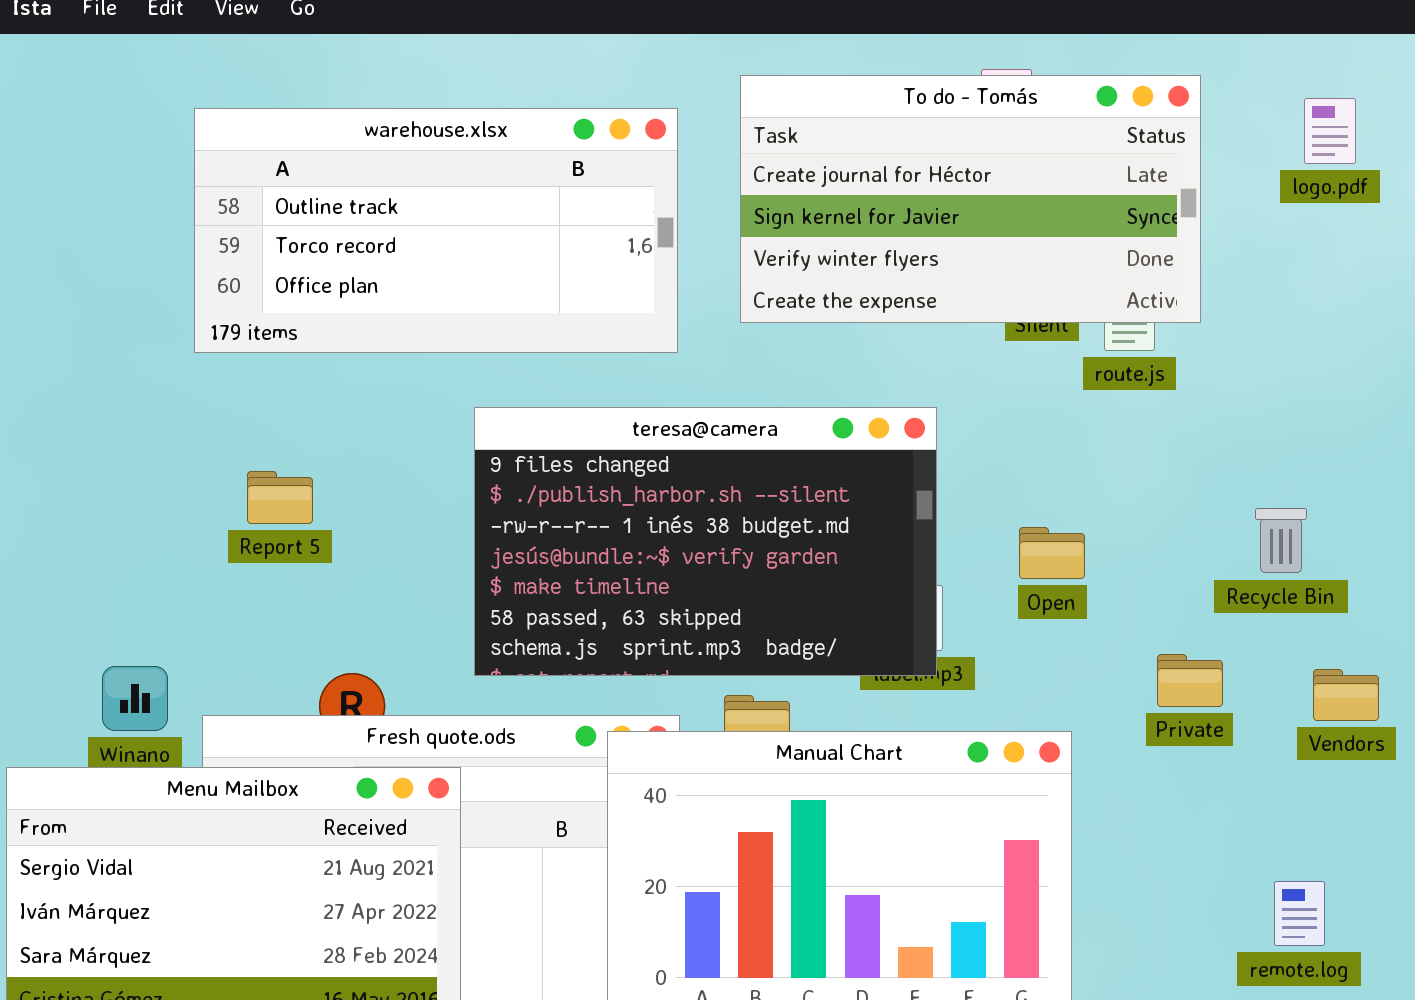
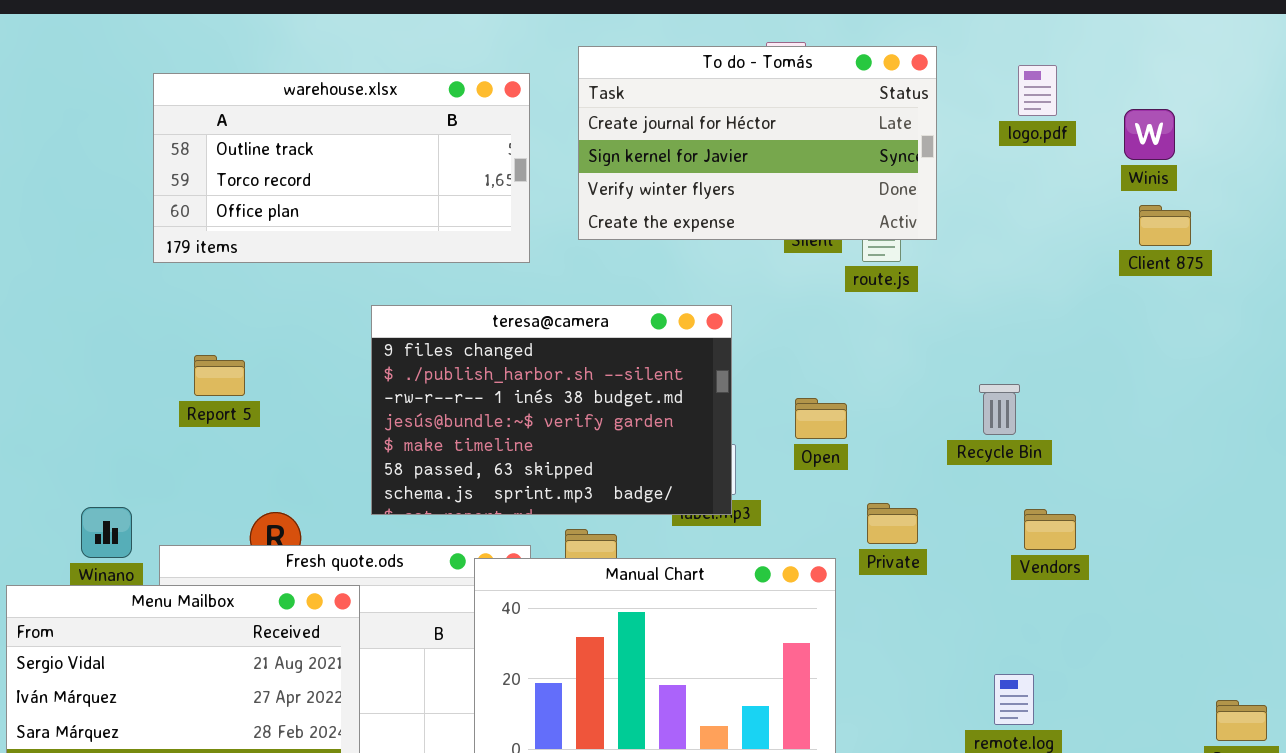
Private: [1157,654,1223,707] -> [867,503,918,544], moved

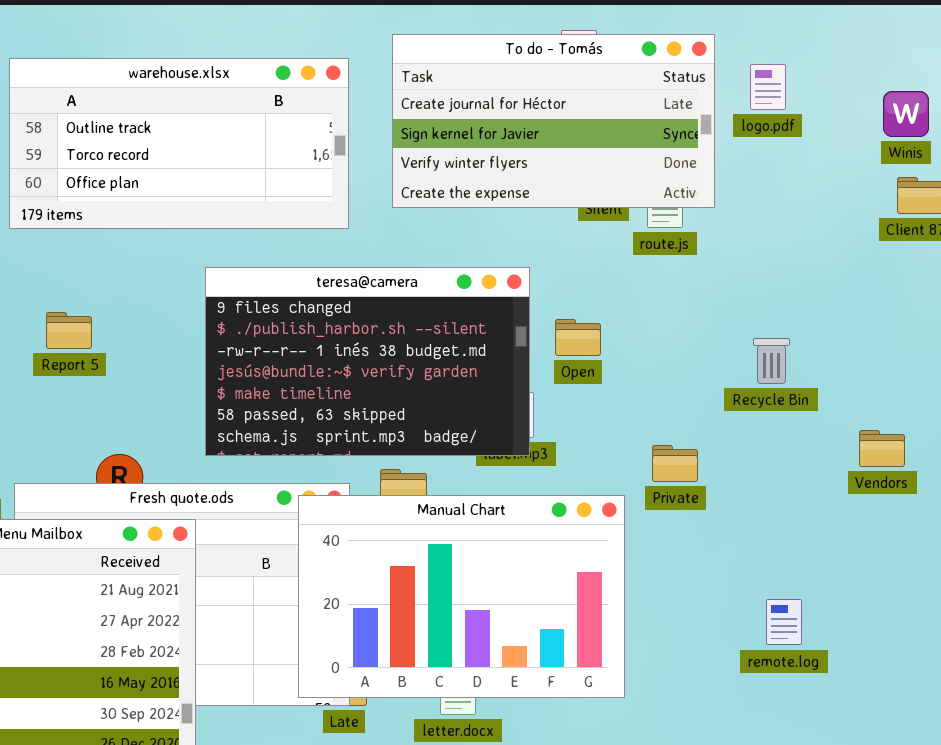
logo.pdf: [1018,65,1057,116] -> [750,64,786,110], moved
Open: [795,398,847,439] -> [555,319,601,356], moved
Vendors: [1024,509,1076,550] -> [859,430,905,467], moved

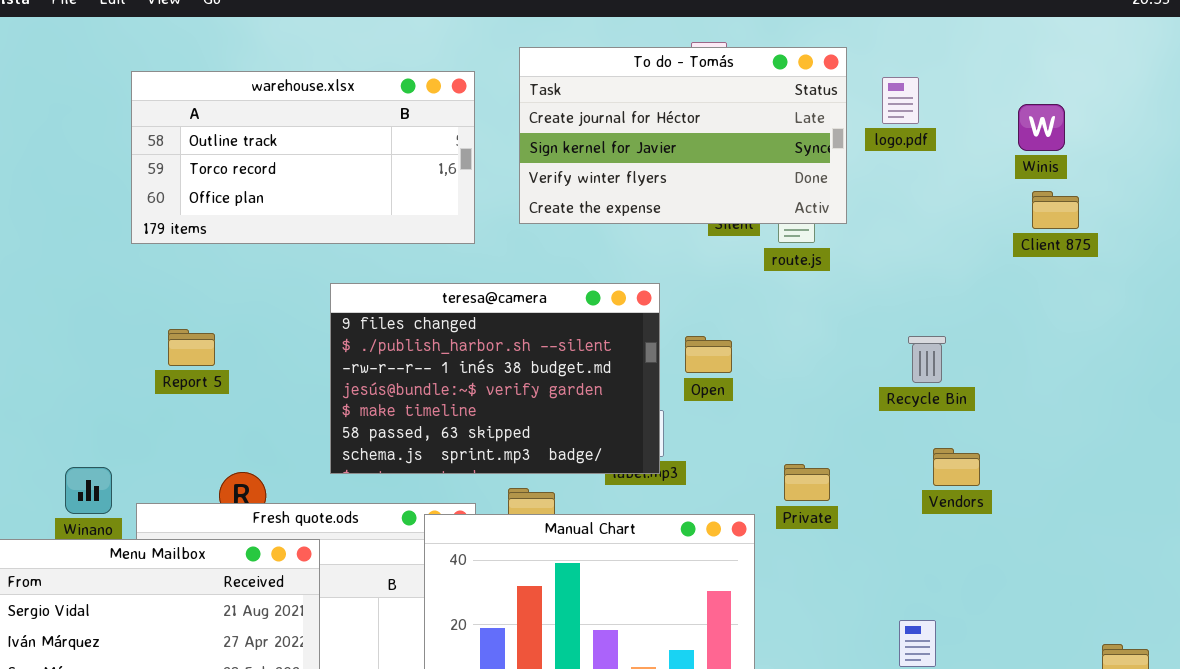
Recycle Bin: [753,338,790,384] -> [908,336,946,383], moved
Vendors: [859,430,905,467] -> [933,448,980,486], moved

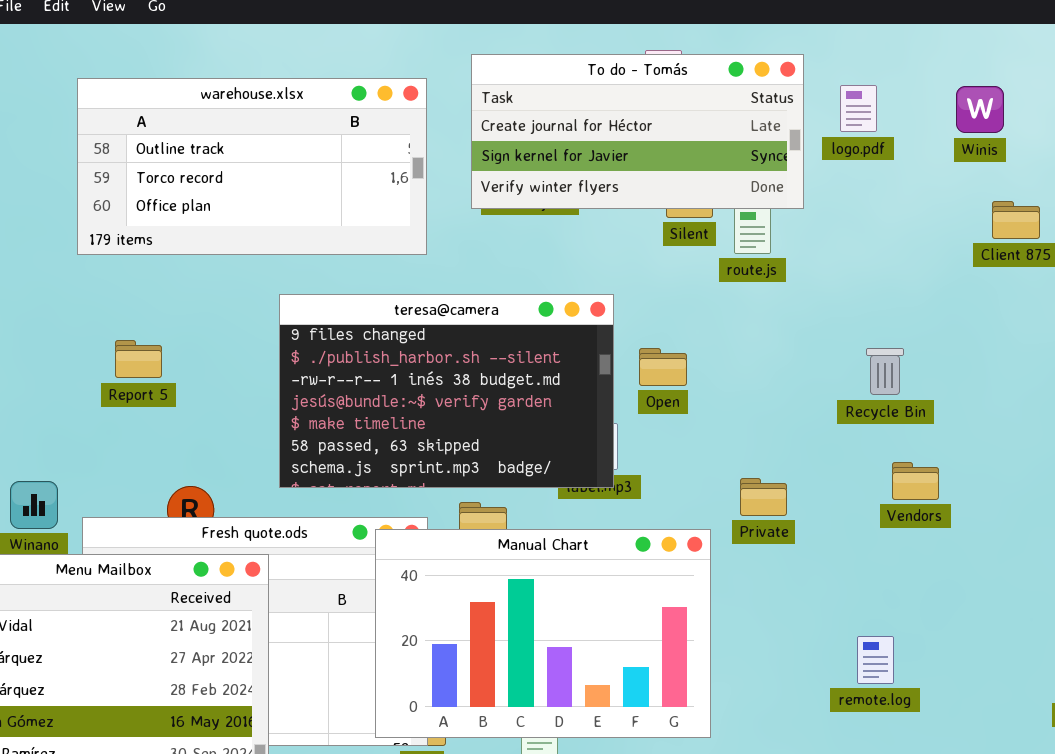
To do - Tomás: [519,47,847,224] -> [471,54,804,209], resized
Winis: [1018,104,1065,151] -> [956,86,1004,133], moved

